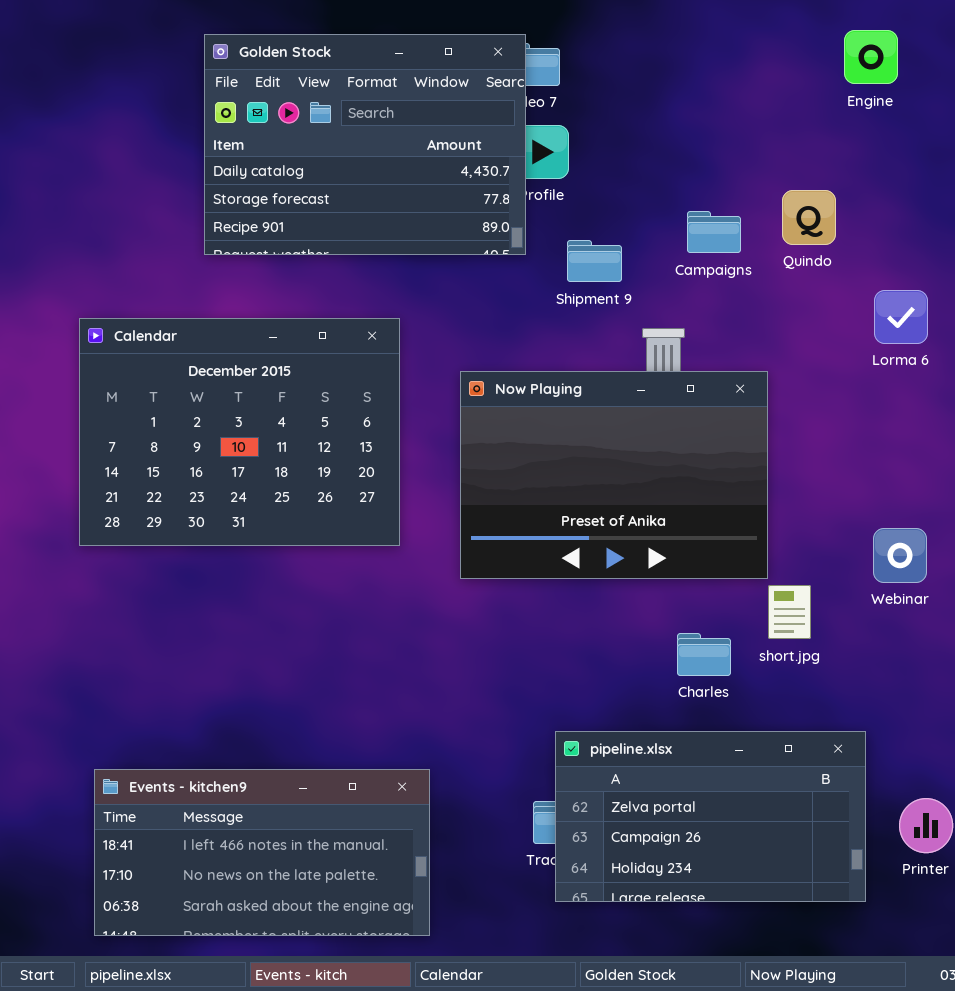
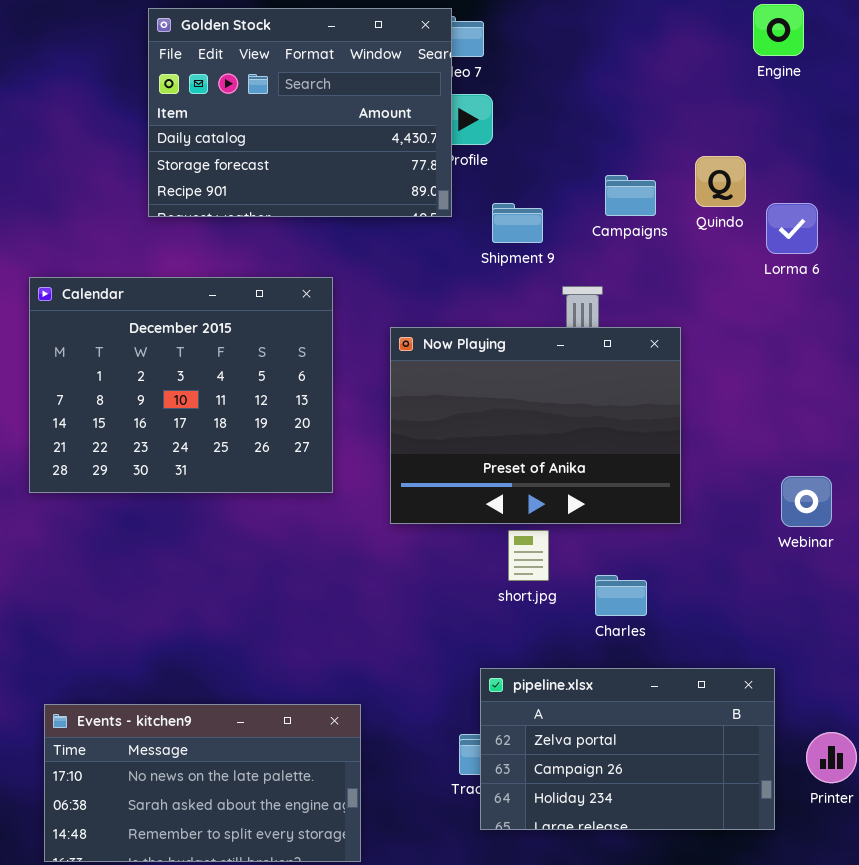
Lorma 6: [874,290,928,344] -> [766,203,818,254], moved
short.jpg: [768,585,811,639] -> [508,530,549,581], moved
Events - kitchen9: [94,769,430,936] -> [44,704,361,862], scrolled down 1 row

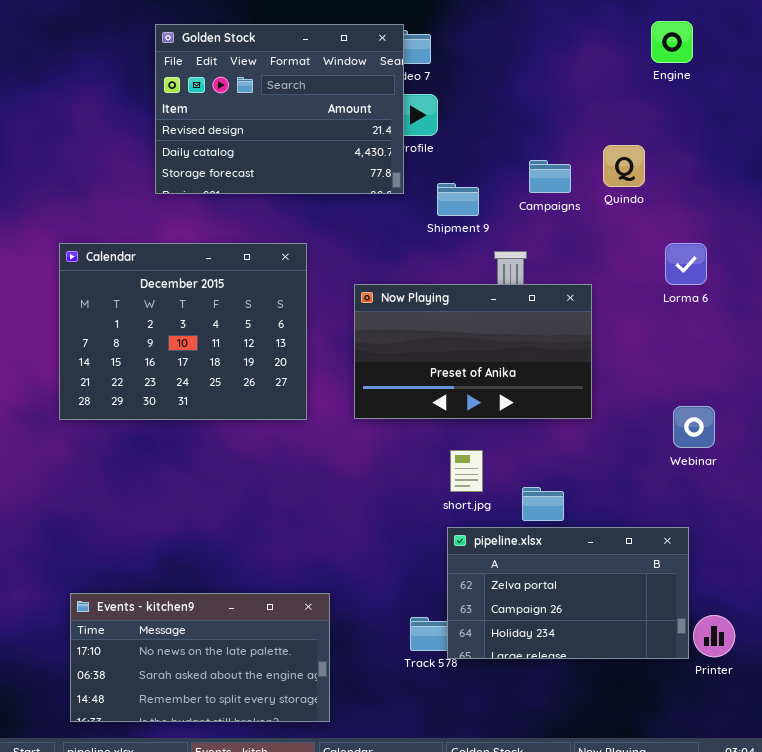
Golden Stock: [148,8,452,217] -> [155,24,404,194], scrolled up 1 row
Lorma 6: [766,203,818,254] -> [665,243,707,285], moved
Now Playing: [390,327,681,524] -> [354,284,592,419], resized
pipeline.xlsx: [480,668,775,830] -> [447,527,689,659], moved

